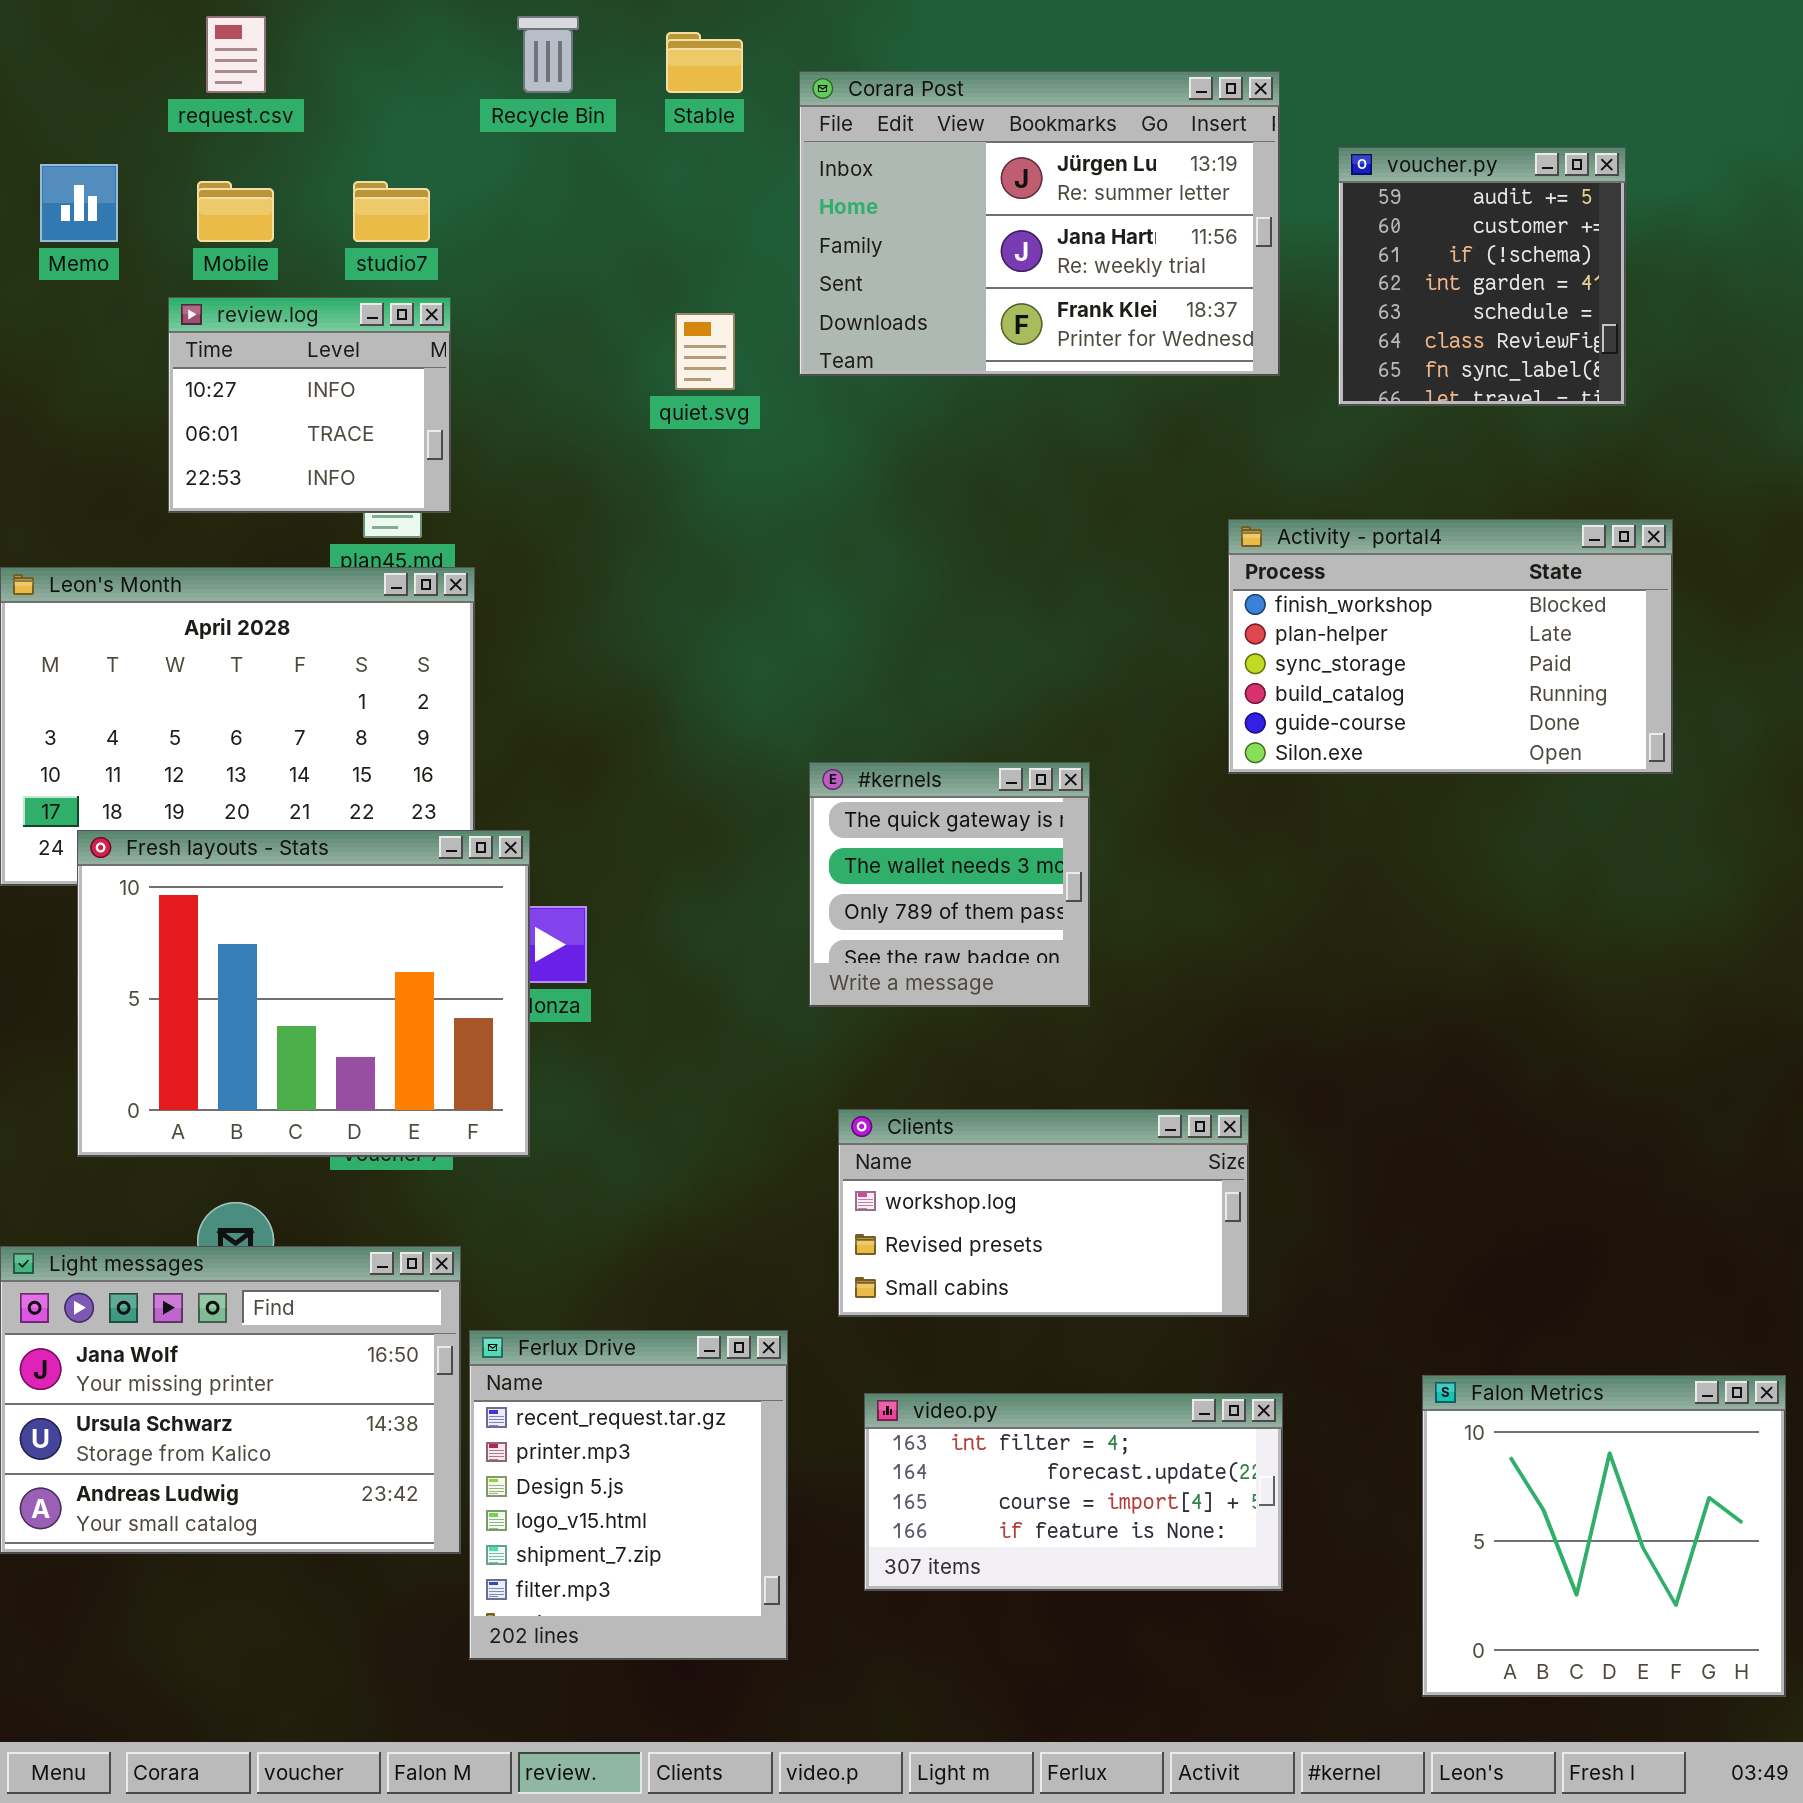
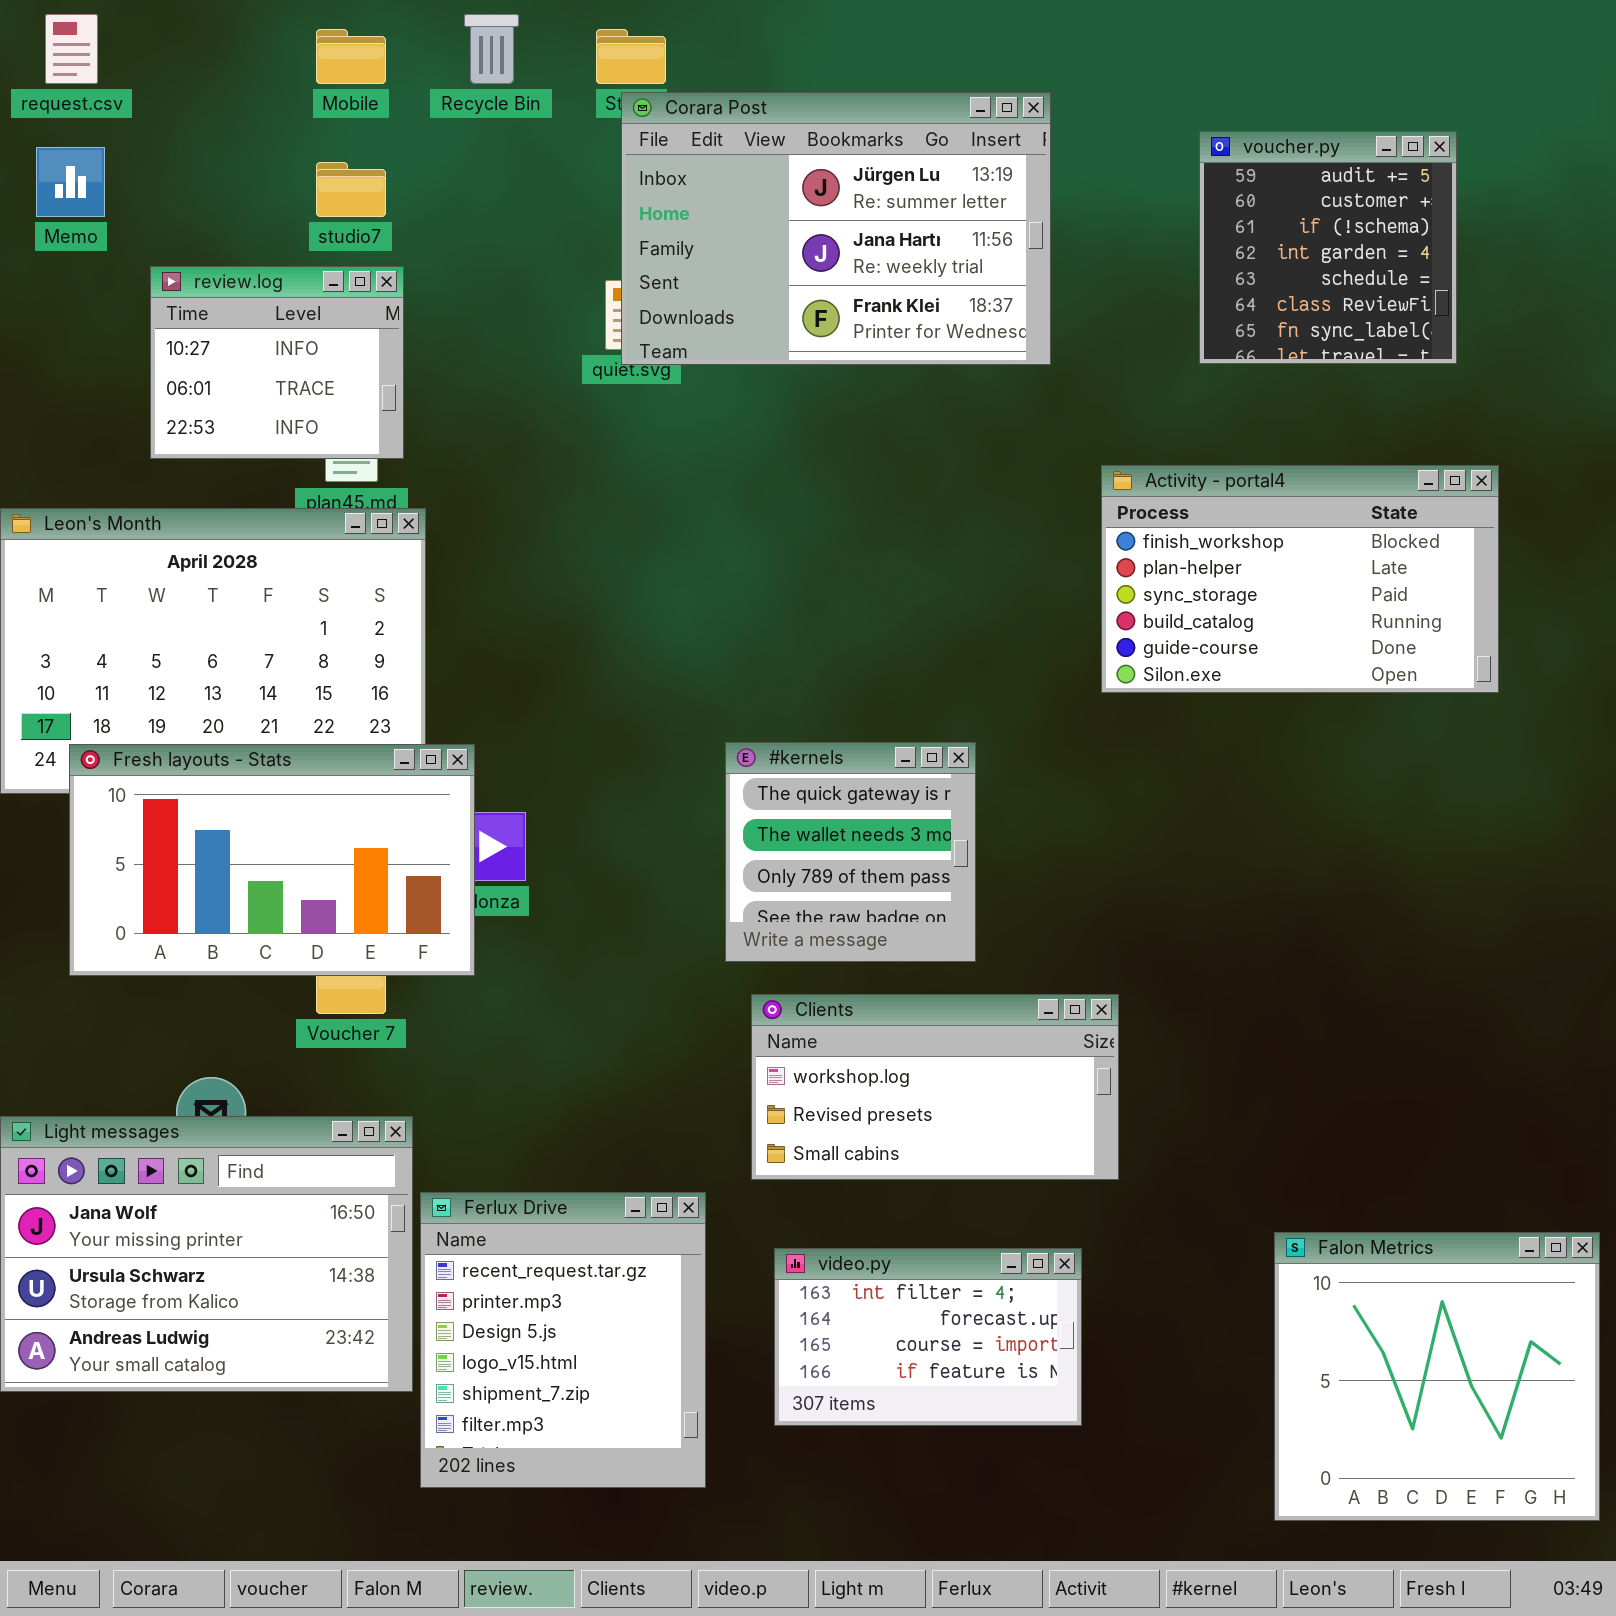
request.csv: [206,16,266,93] -> [45,14,98,84], moved
Corara Post: [799,71,1280,376] -> [621,92,1051,365], moved
Mobile: [197,181,274,242] -> [316,29,386,84], moved
#kernels: [809,762,1090,1007] -> [725,742,976,962], moved
Fresh layouts - Stats: [77,830,530,1157] -> [69,744,475,976], resized
video.py: [864,1393,1283,1591] -> [774,1248,1082,1426], resized

